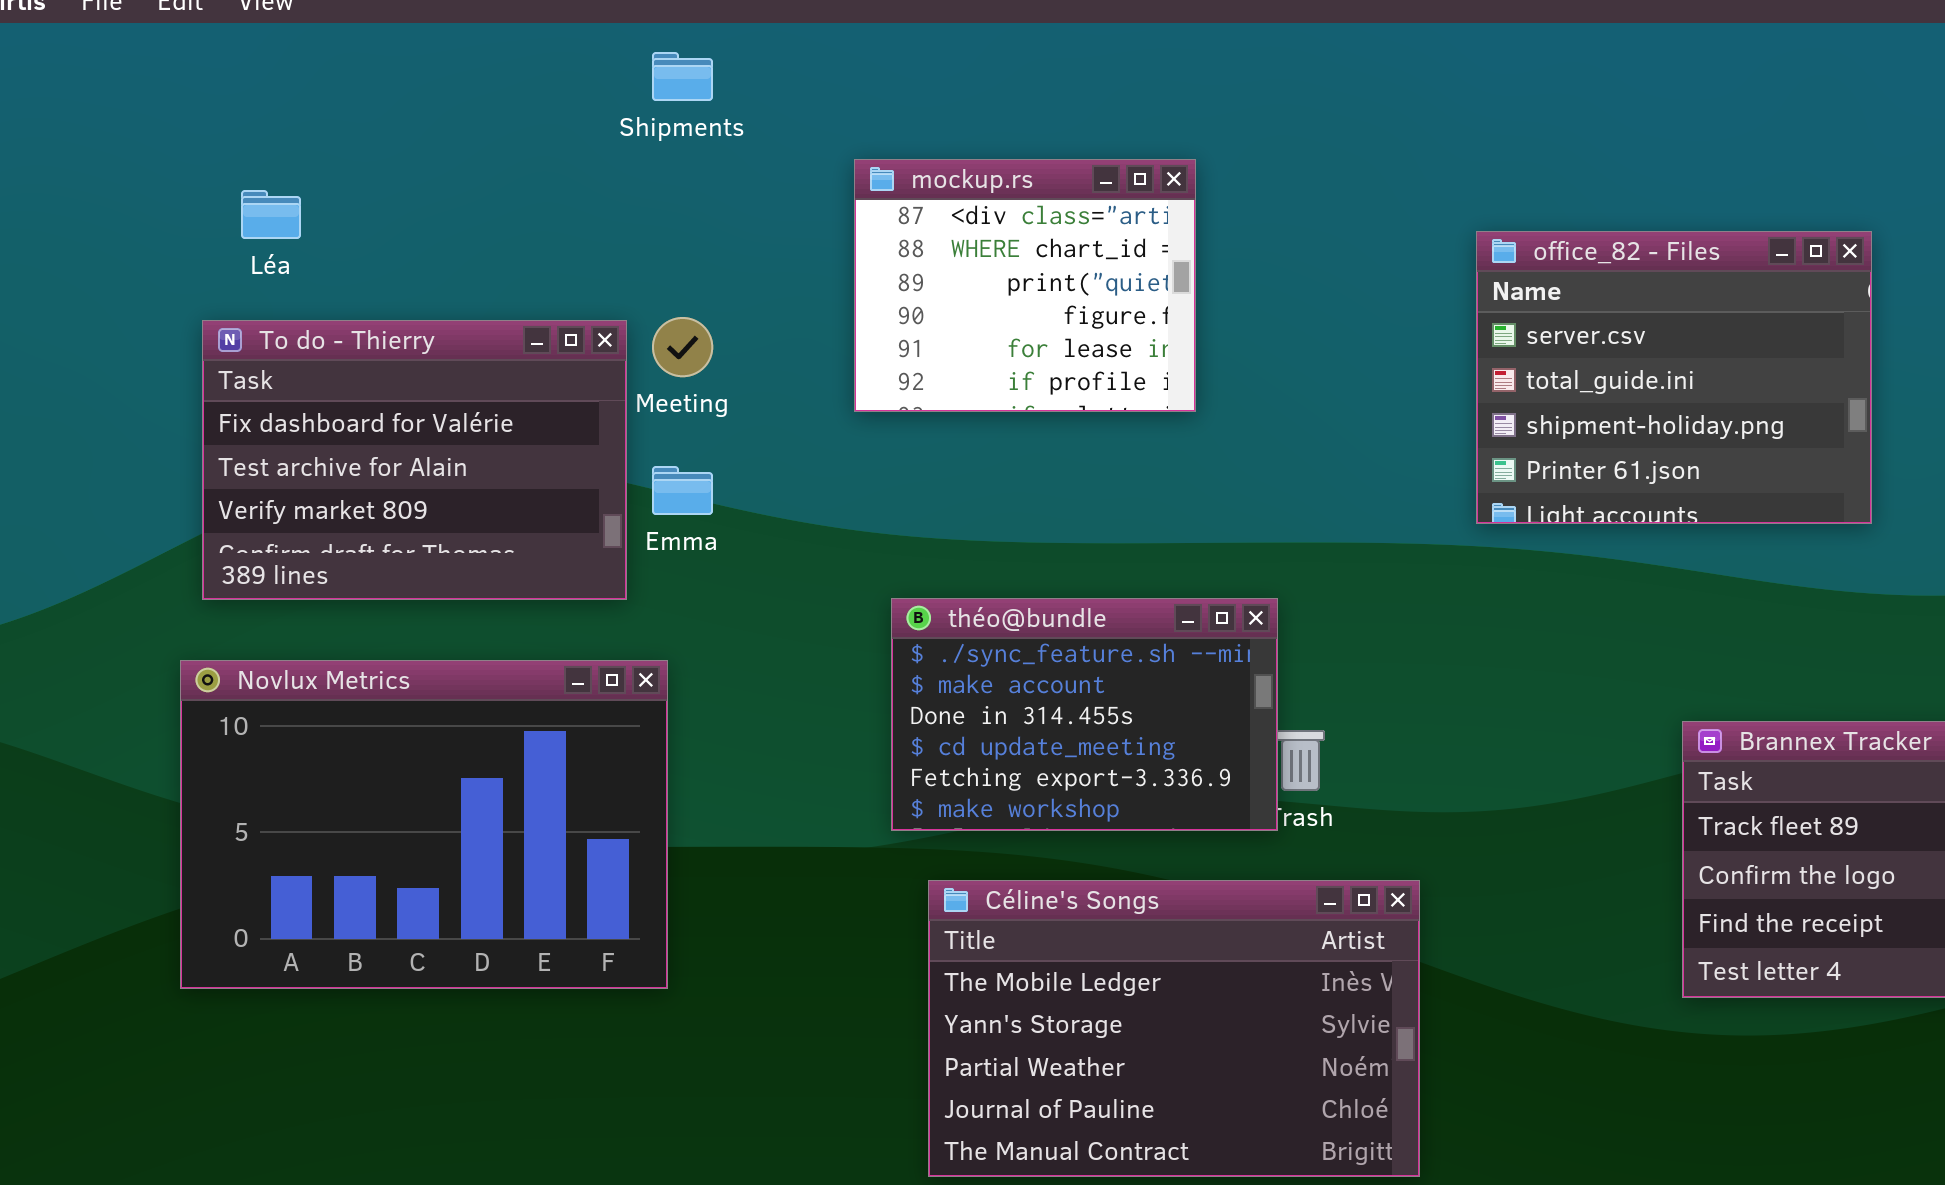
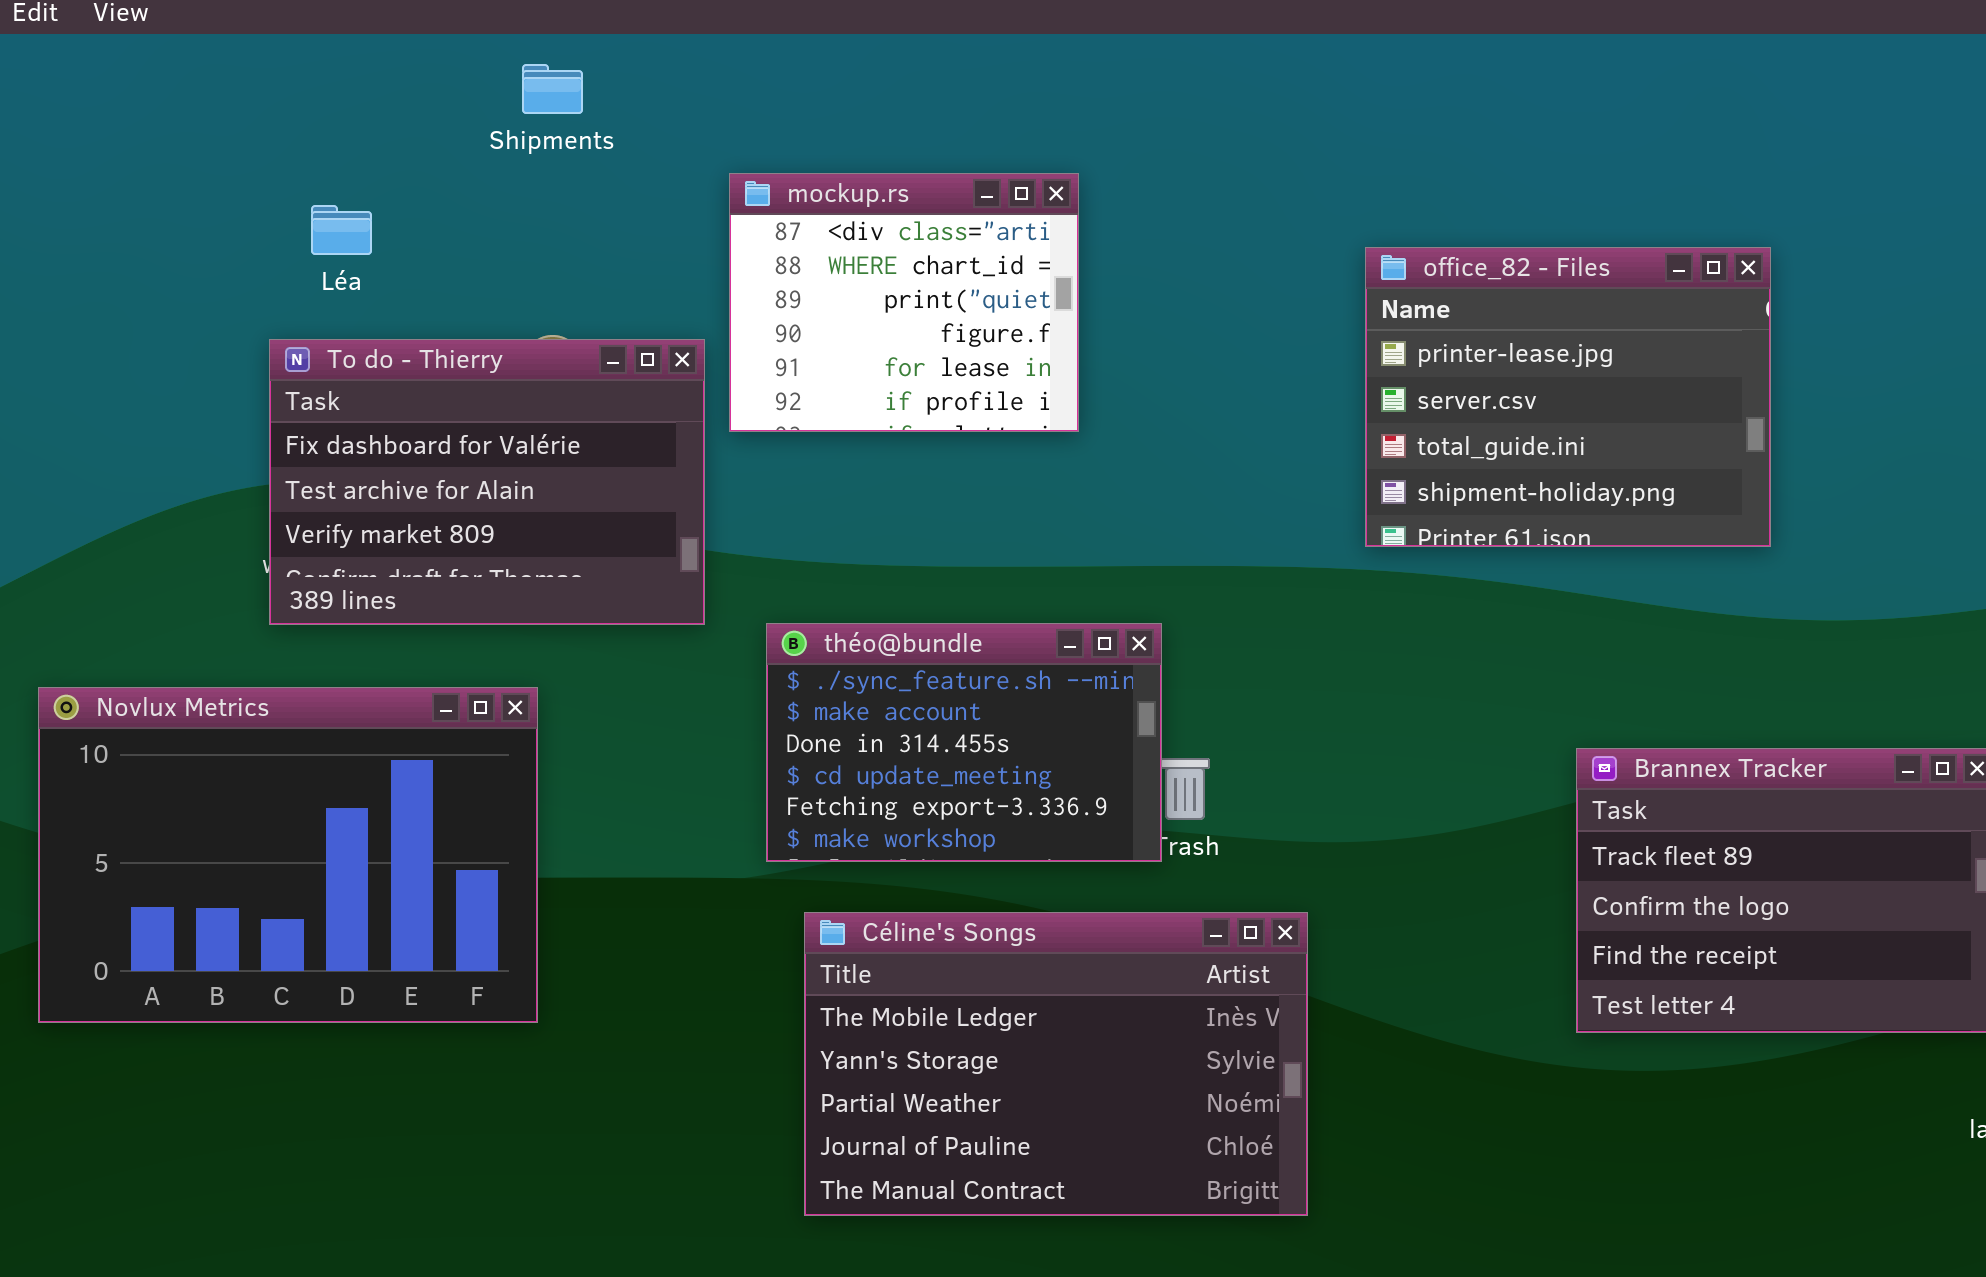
Léa: [241,190,301,239] -> [311,205,372,255], moved
office_82 - Files: [1476,231,1872,524] -> [1365,247,1771,547], scrolled up 1 row
To do - Thierry: [202,320,627,600] -> [269,339,705,625], moved

